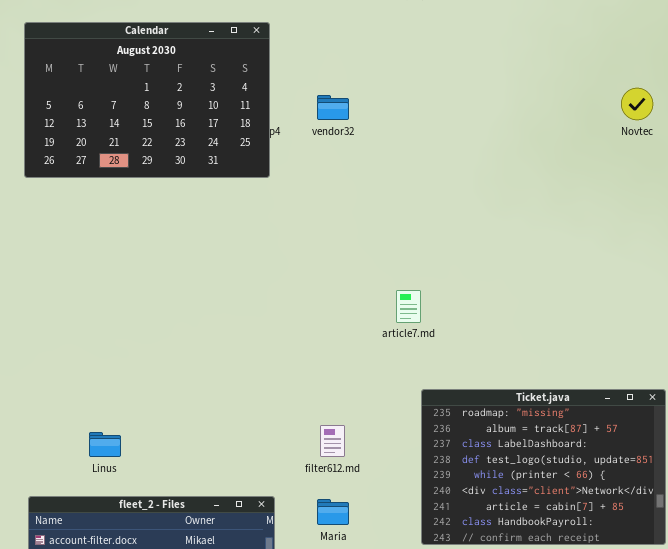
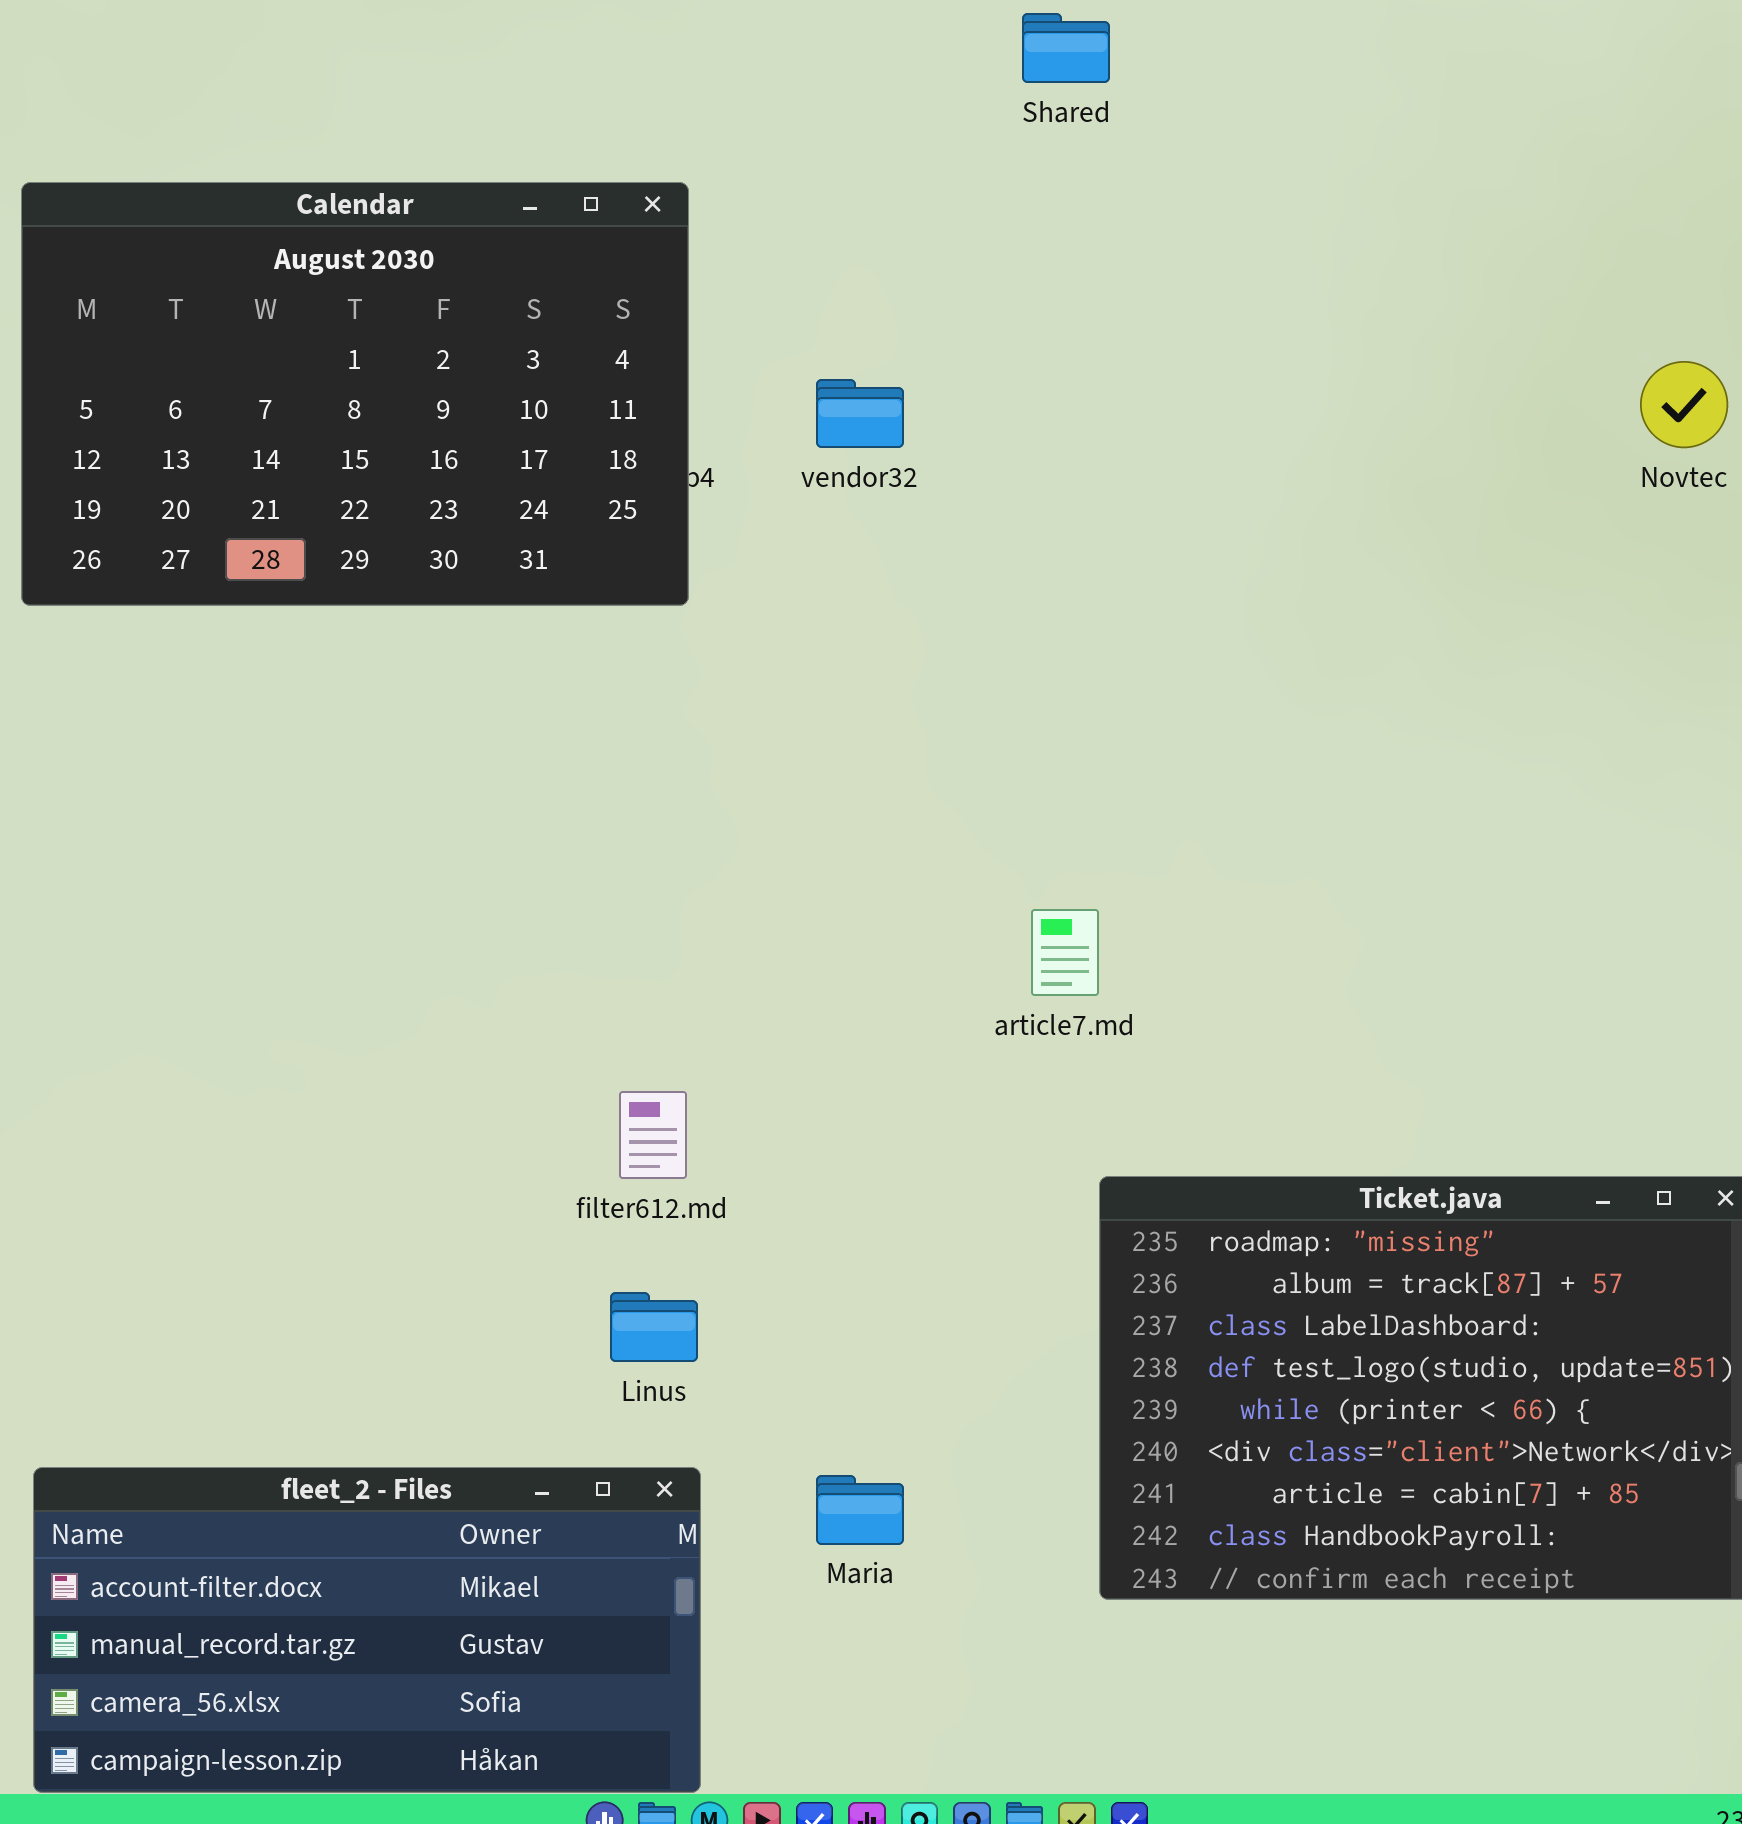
filter612.md: [320,425,345,457] -> [619,1091,687,1179], moved
Linus: [89,432,121,457] -> [610,1292,698,1362], moved

